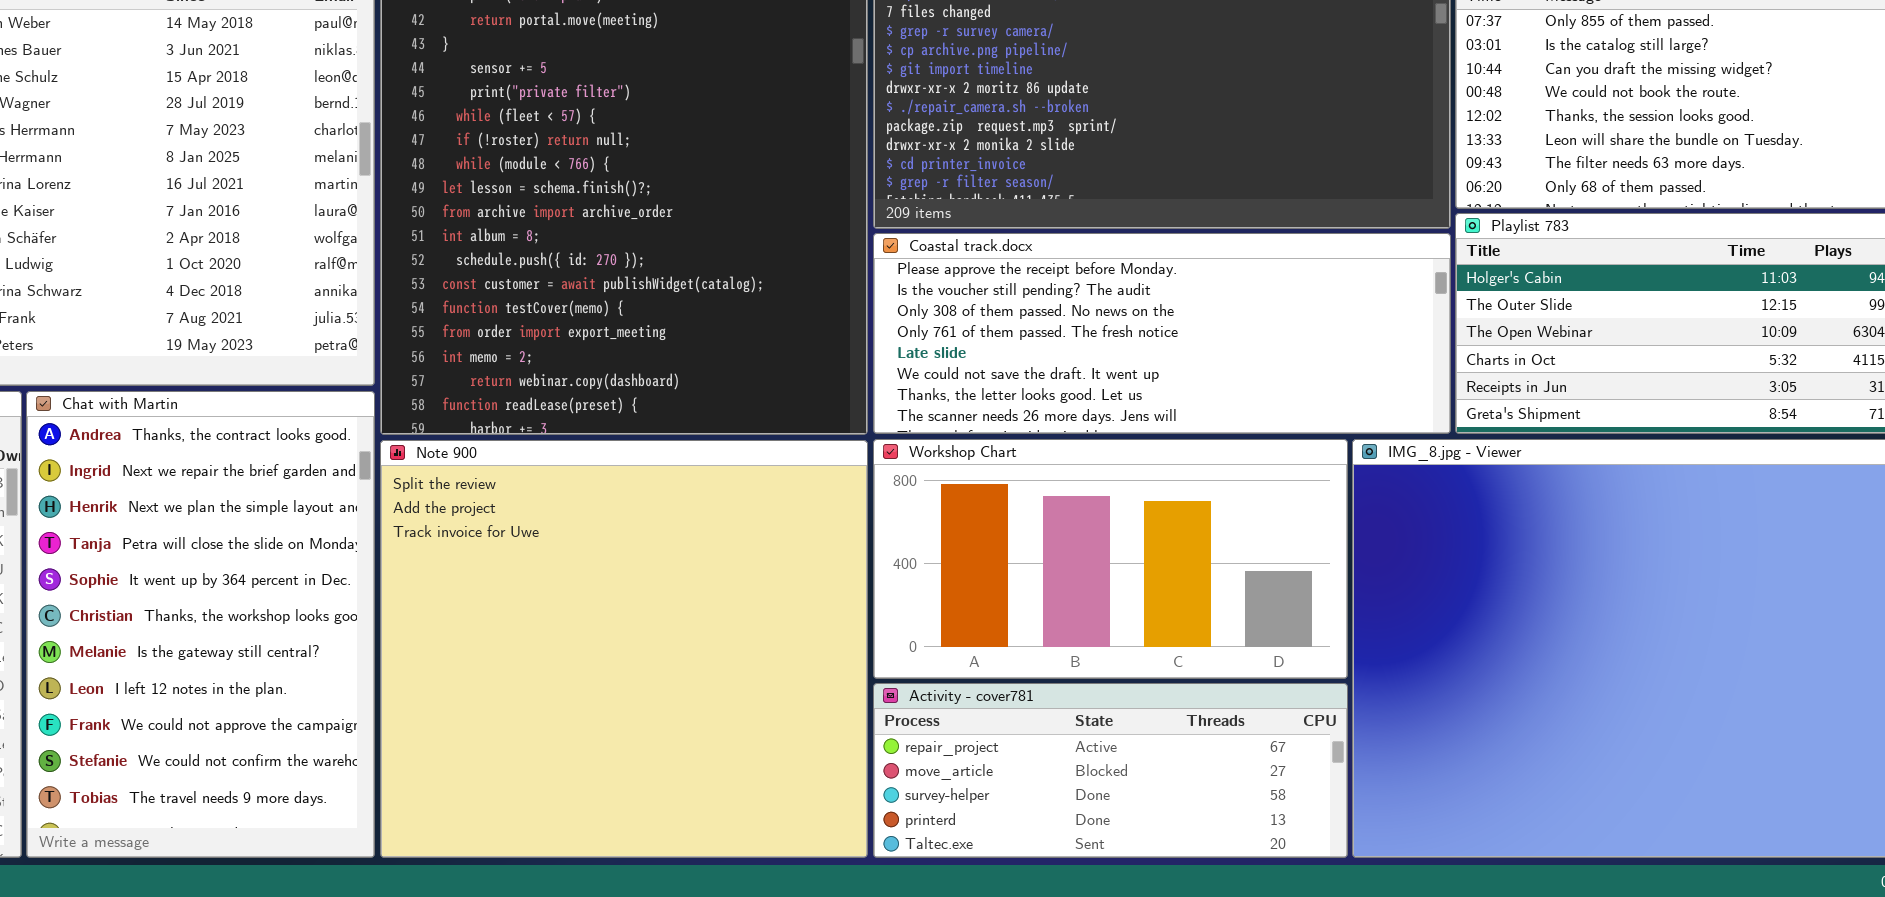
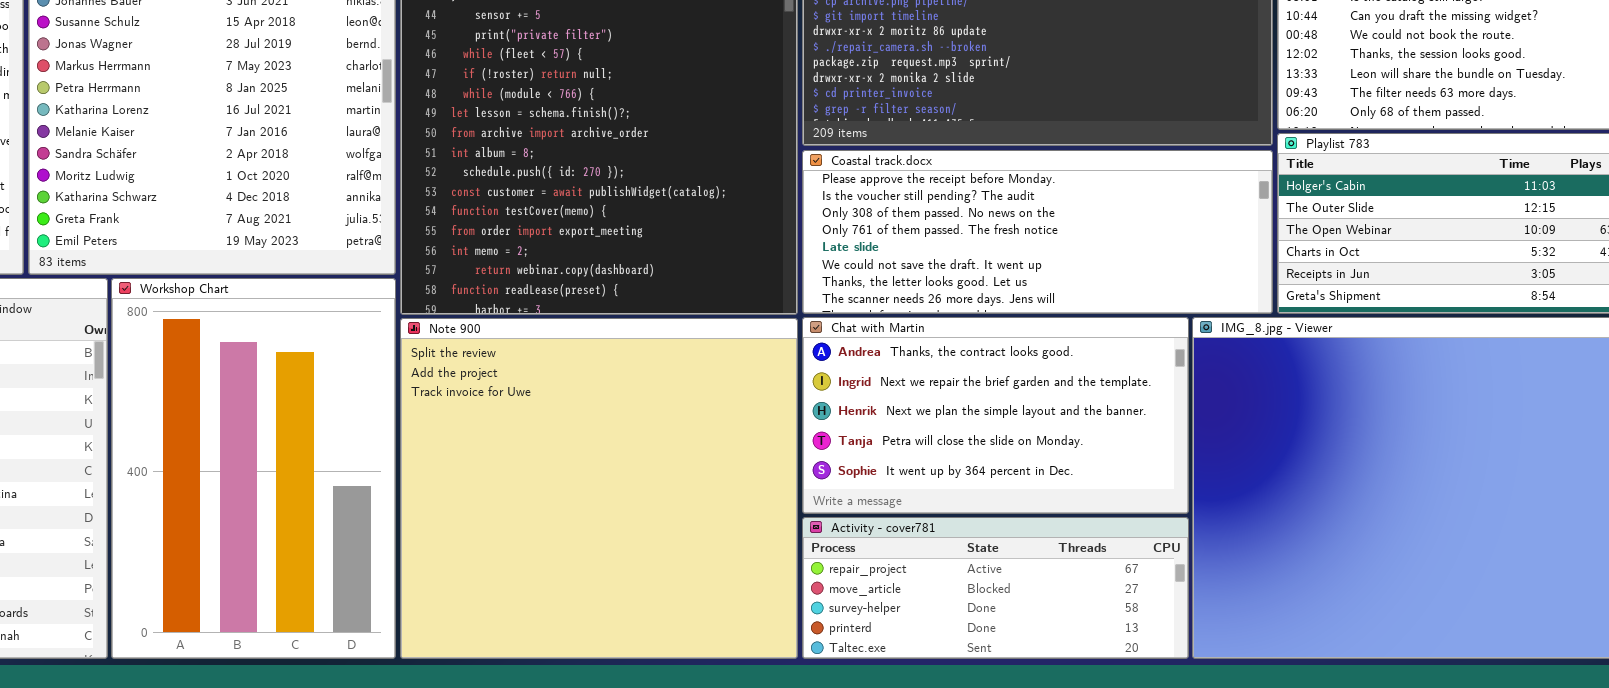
Chat with Martin: [26,391,375,858] -> [802,317,1189,514], moved, resized
Workshop Chart: [873,439,1348,679] -> [111,278,396,659], moved, resized

